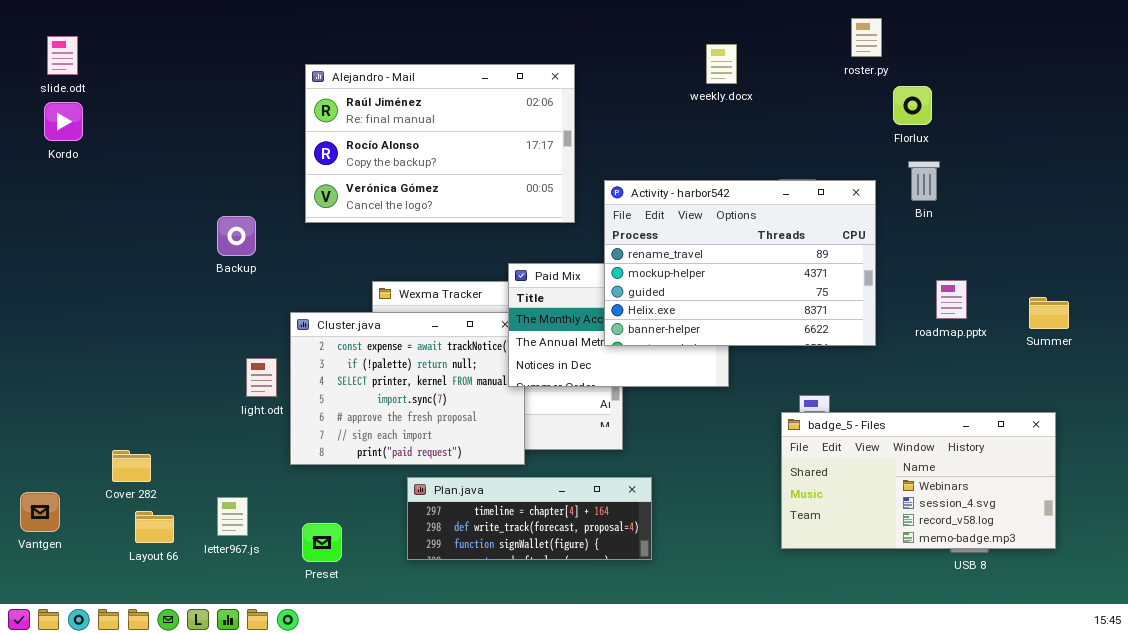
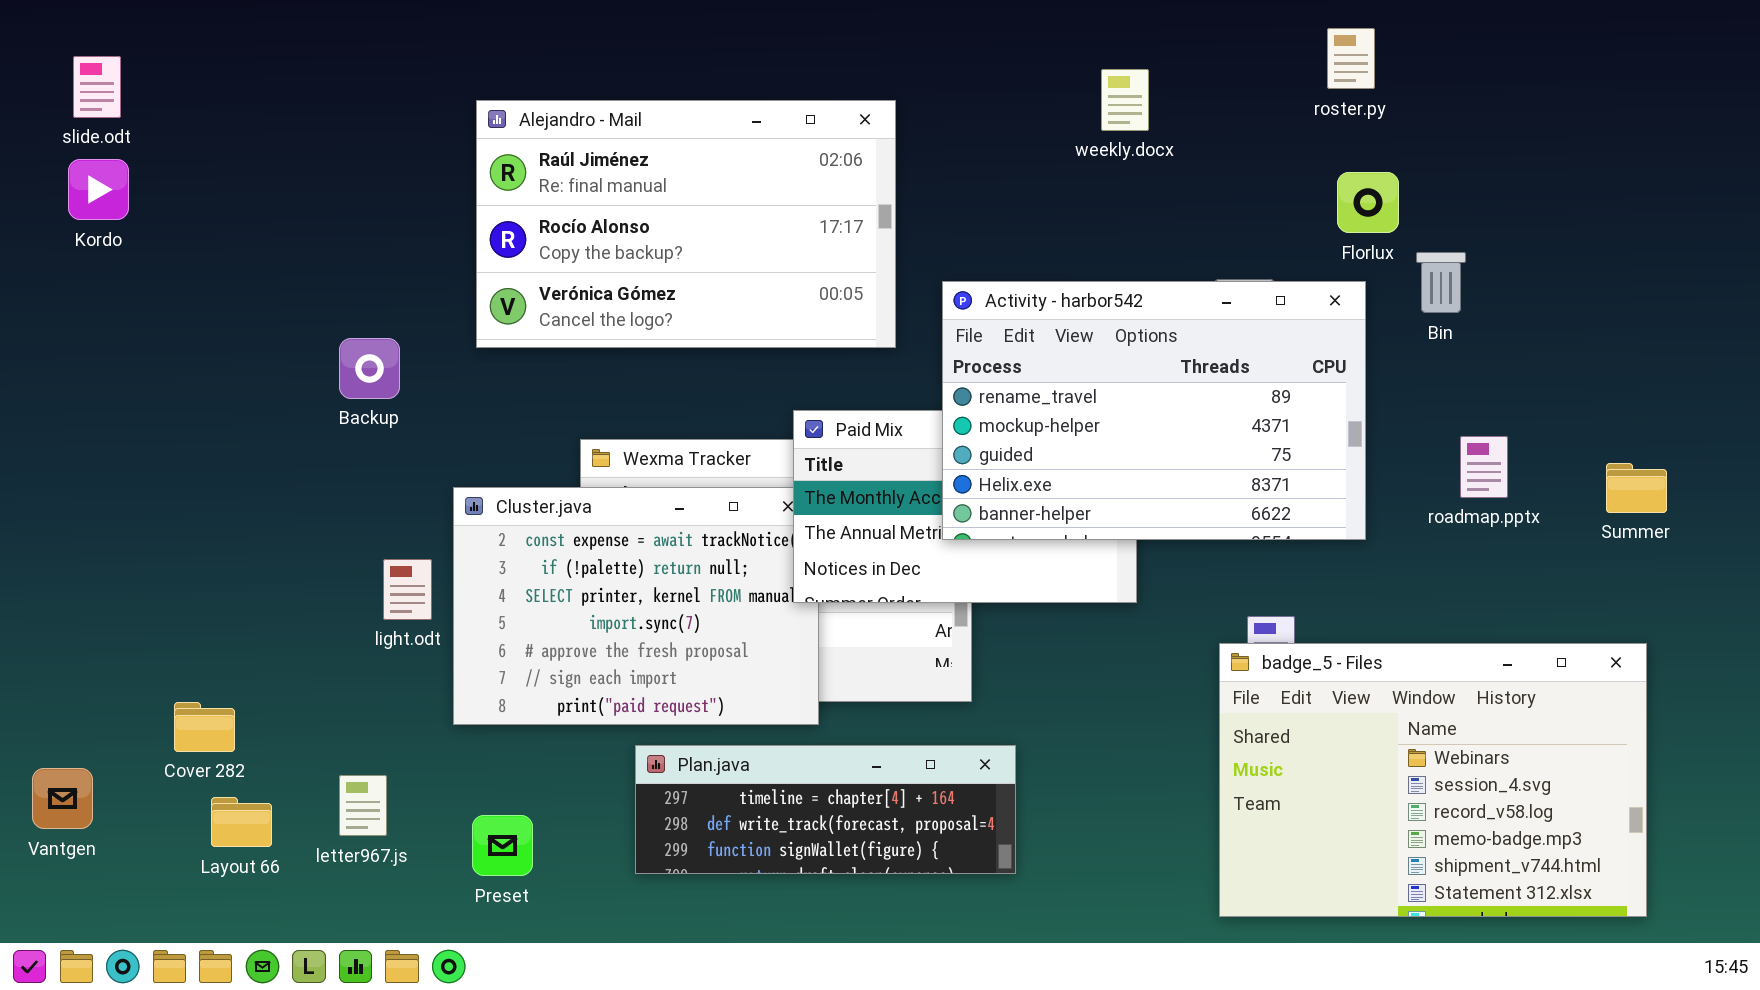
Florlux: [893,86,932,125] -> [1337,172,1399,233], moved
badge_5 - Files: [781,412,1056,549] -> [1219,643,1647,917], resized

